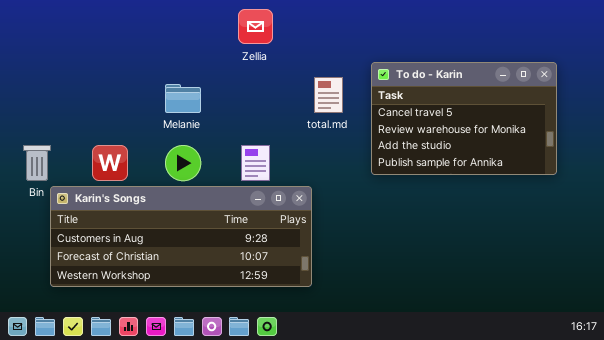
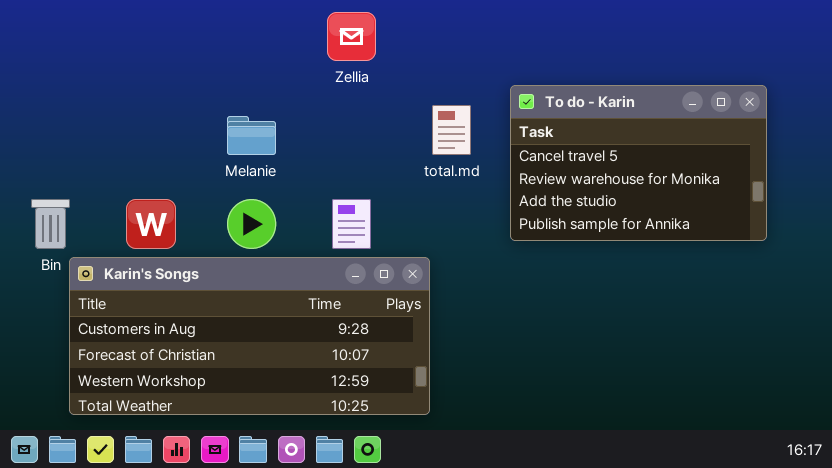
Karin's Songs: [50,186,312,287] -> [69,257,430,415], resized

